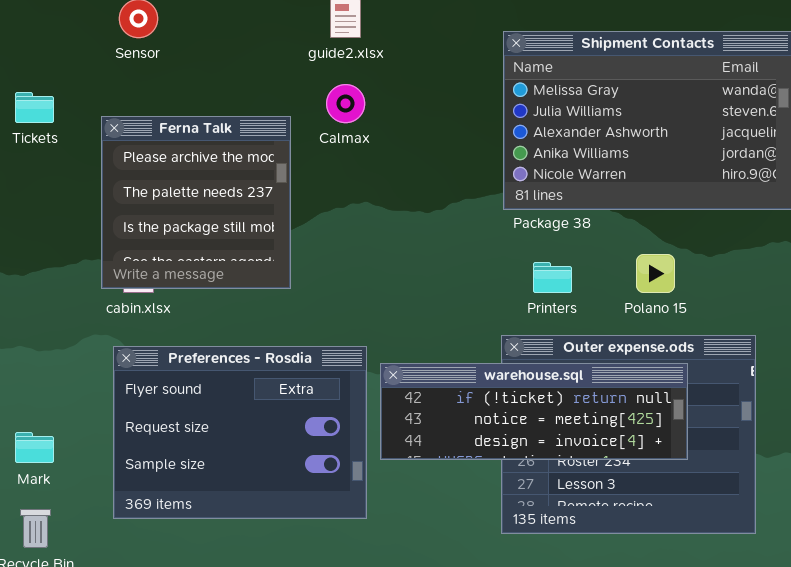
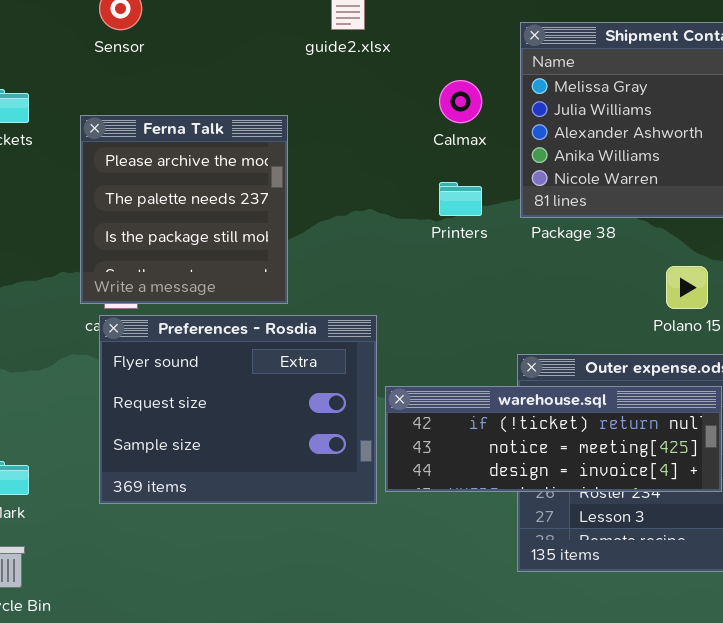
Calmax: [326,84,365,123] -> [439,80,482,123], moved
Printers: [533,262,572,293] -> [439,182,482,216], moved
Preferences - Rosdia: [113,346,367,519] -> [99,315,377,504], moved

